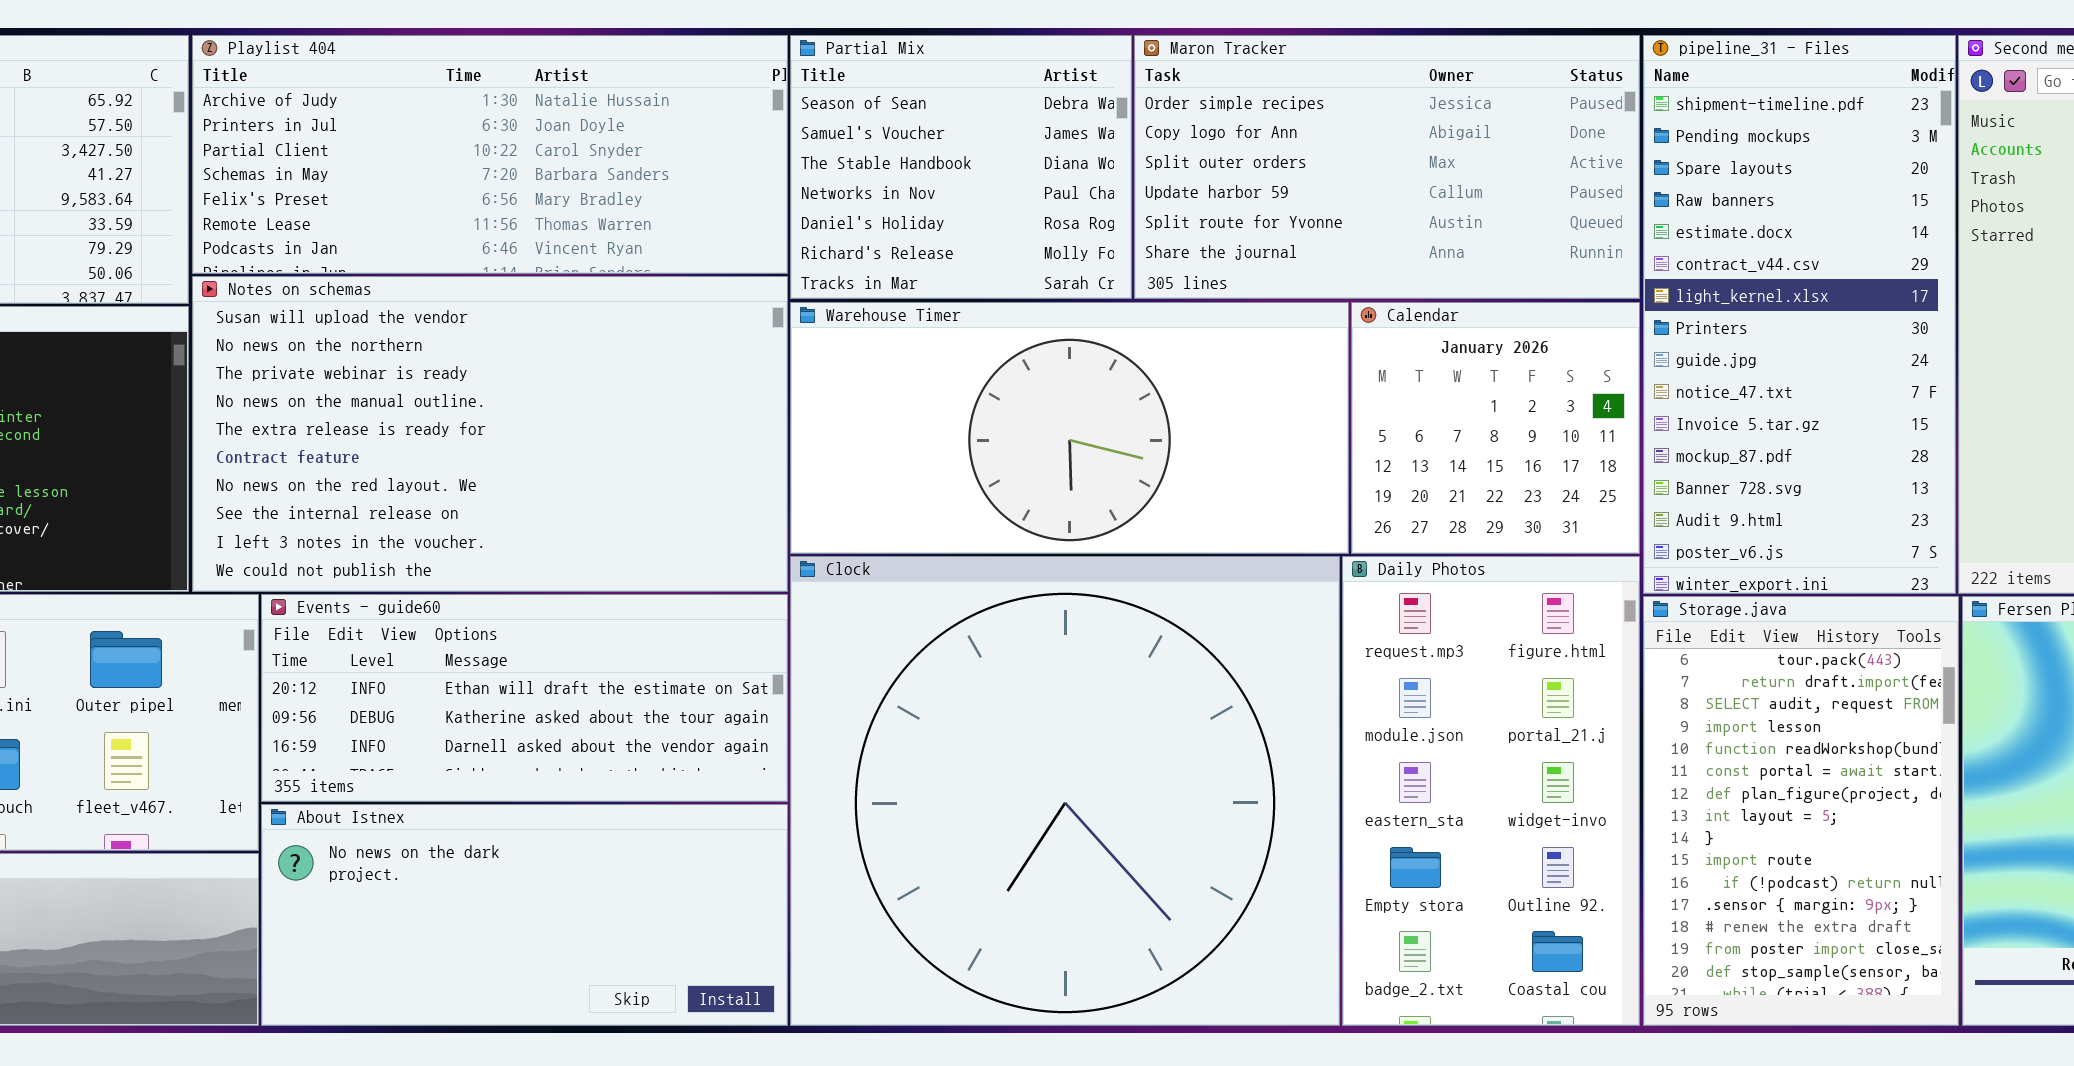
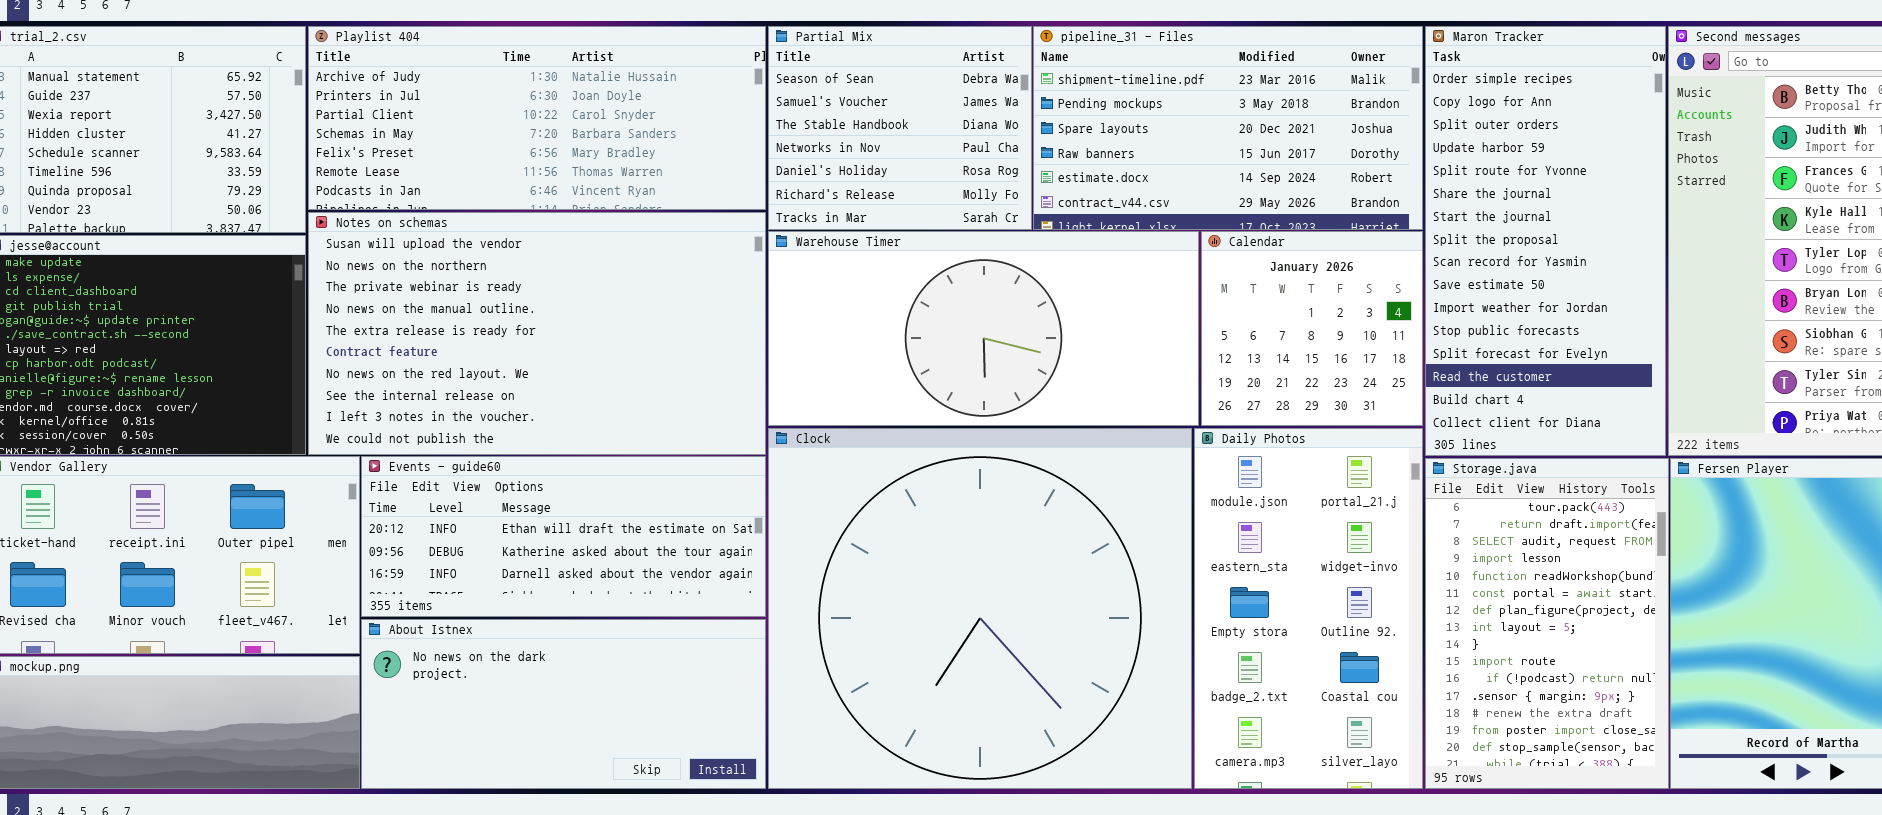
Maron Tracker: [1134,35,1640,299] -> [1425,26,1666,456], moved, resized
pipeline_31 - Files: [1643,35,1956,594] -> [1033,26,1423,230], moved, resized
Daily Photos: [1342,556,1640,1026] -> [1194,428,1423,789], scrolled down 1 row

